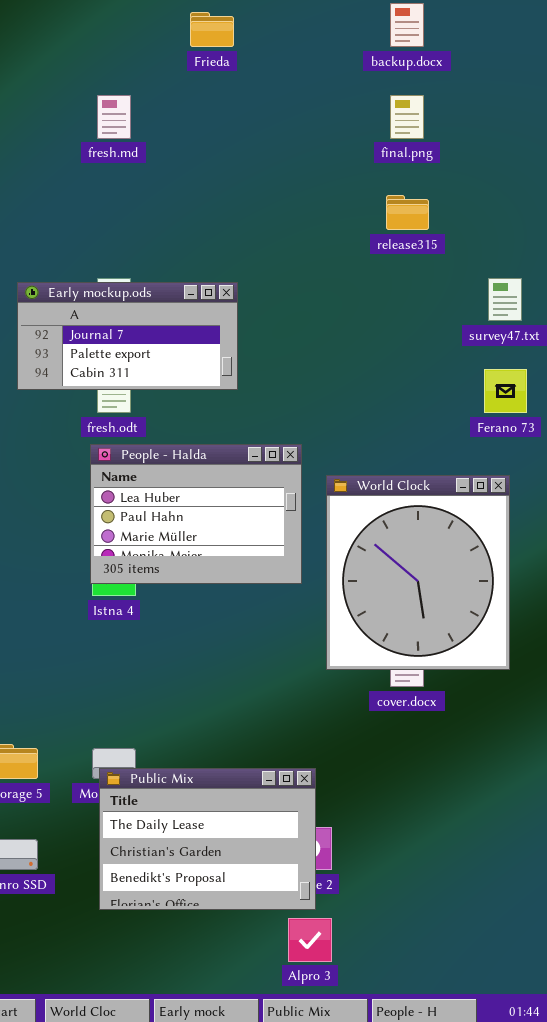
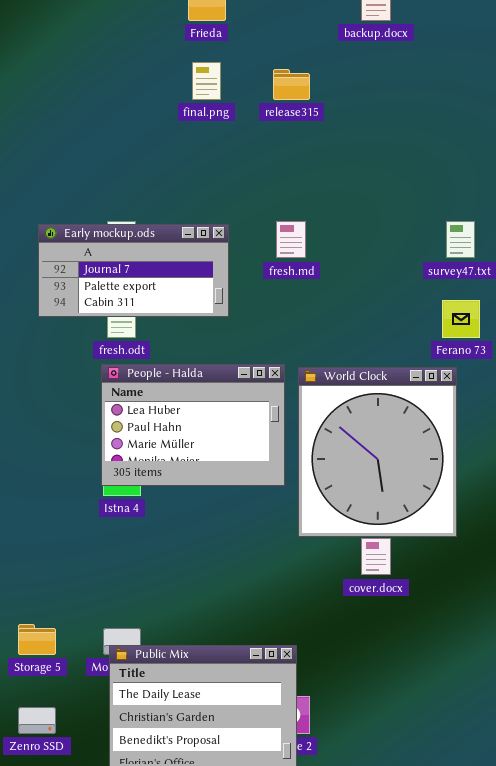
fresh.md: [97,95,131,139] -> [276,221,306,258], moved
final.png: [390,95,424,139] -> [192,62,221,100], moved
release315: [386,195,429,230] -> [273,69,310,100], moved
World Clock: [326,475,510,670] -> [298,367,457,537], moved

